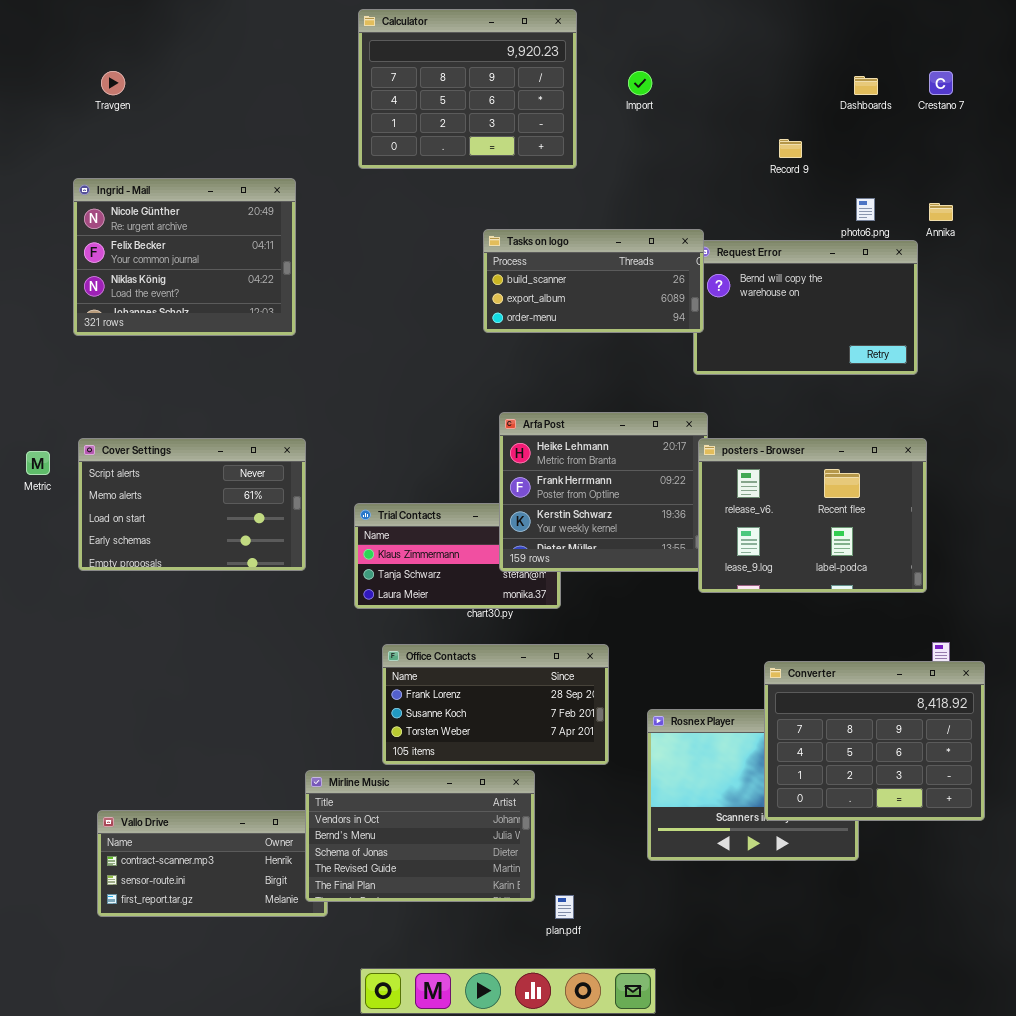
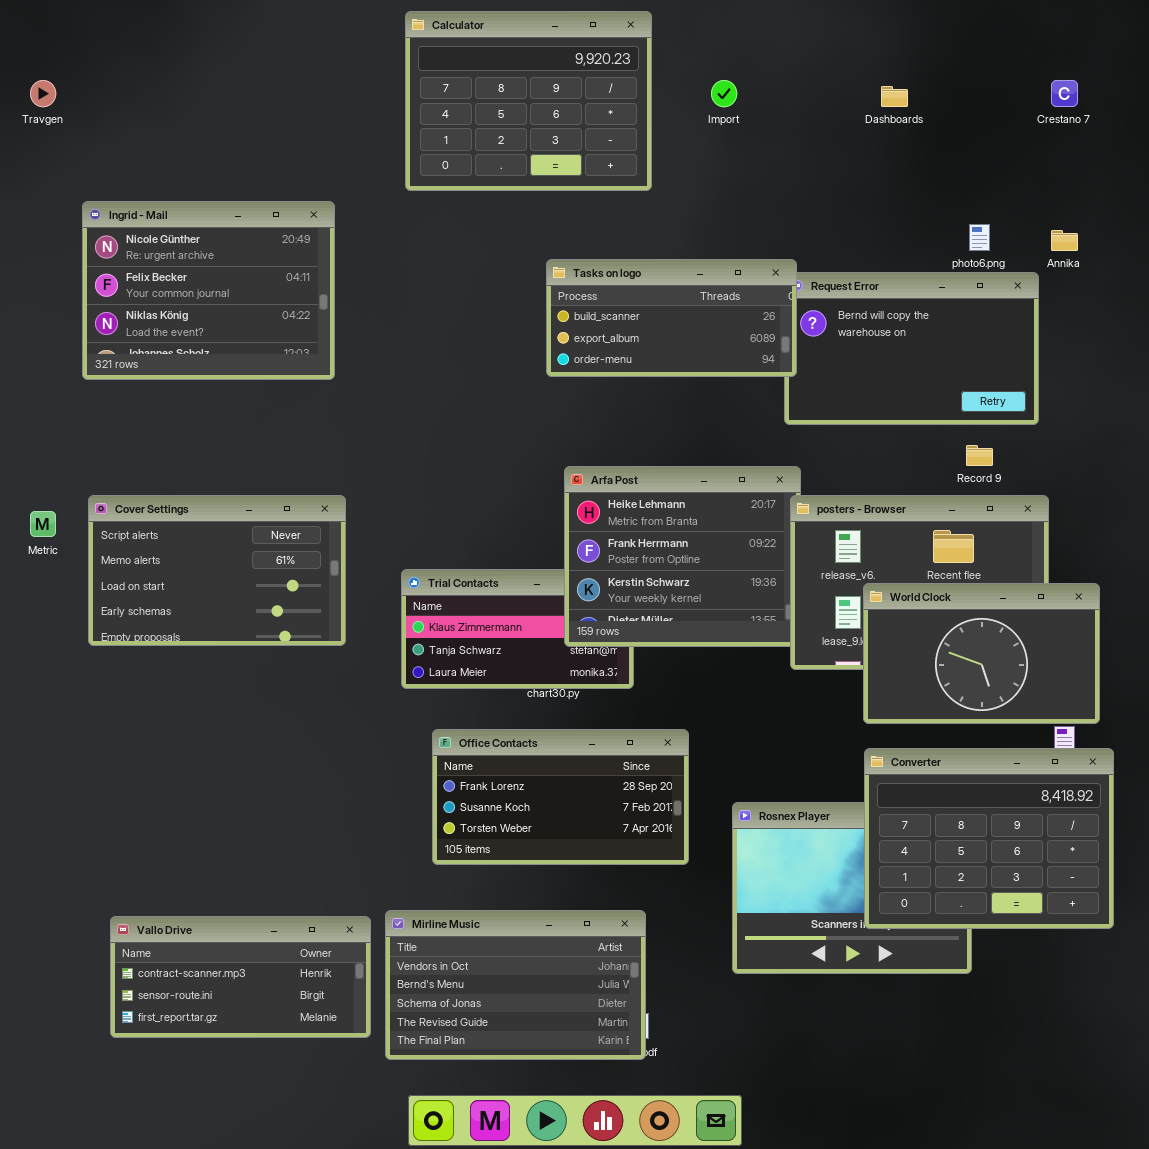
Travgen: [101,71,125,95] -> [30,80,56,107], moved
Dashboards: [854,76,878,95] -> [881,86,908,107], moved
Record 9: [779,139,802,158] -> [966,445,993,466], moved
World Clock: none -> [863,583,1100,724], opened
Mirline Music: [305,770,535,902] -> [385,910,646,1060], moved

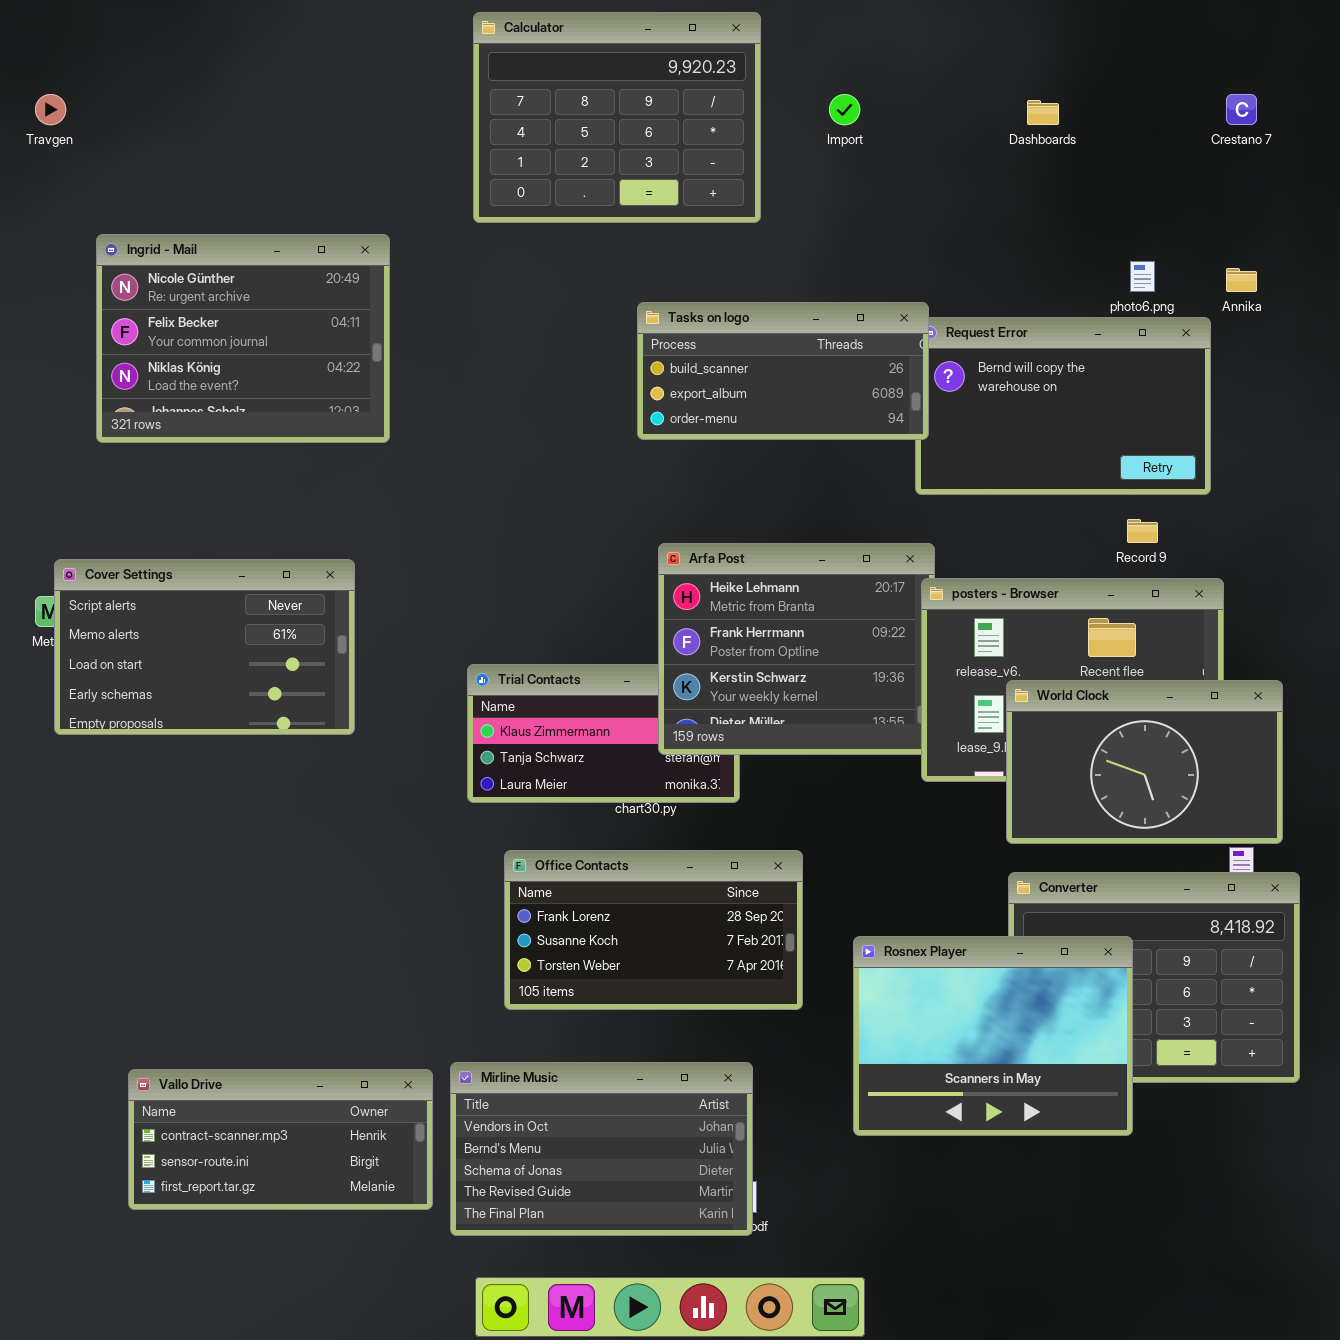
Cover Settings: [88,495,346,646] -> [54,559,355,735], moved
Rosnex Player: [732,802,972,974] -> [853,936,1133,1136], raised

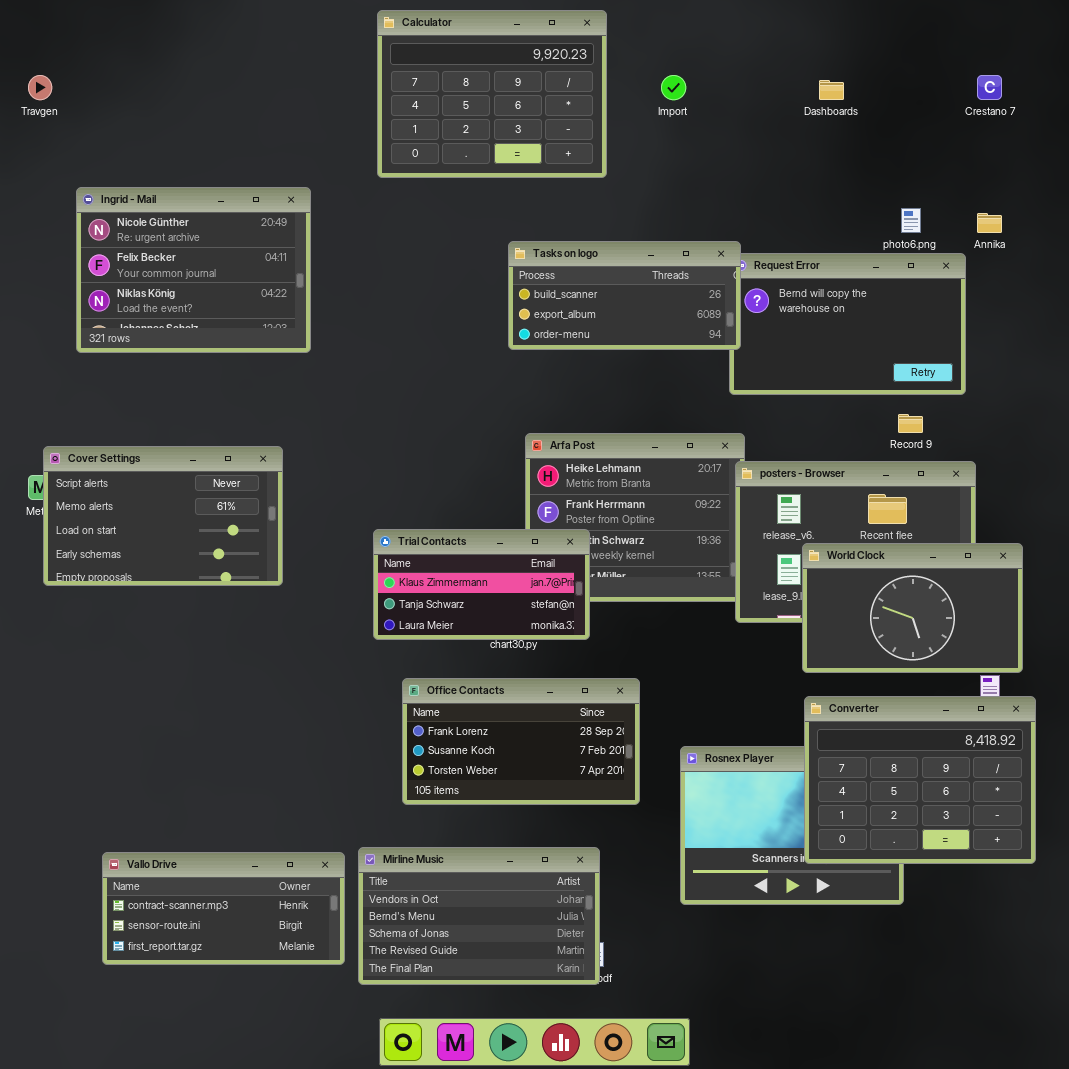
Trial Contacts: [467,664,740,803] -> [373,529,590,640], raised
Converter: [1008,872,1300,1083] -> [804,696,1036,864], raised

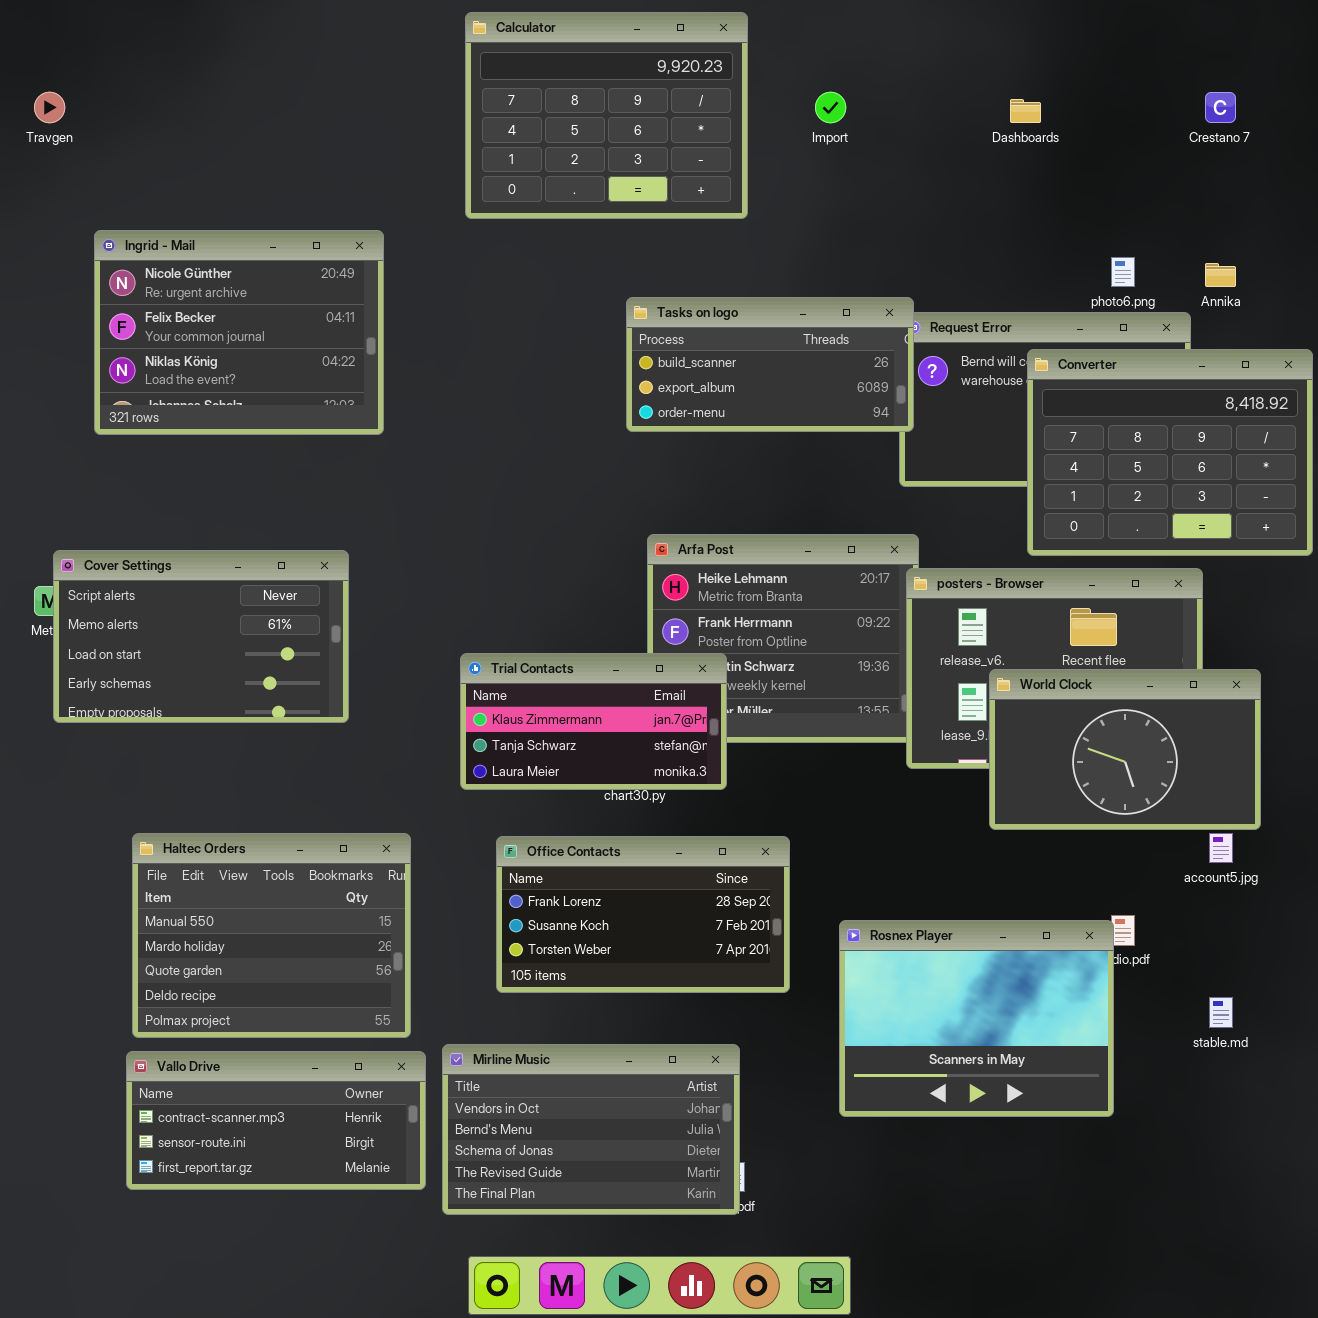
Haltec Orders: none -> [132,833,411,1038], opened
Converter: [804,696,1036,864] -> [1027,349,1313,556], moved

